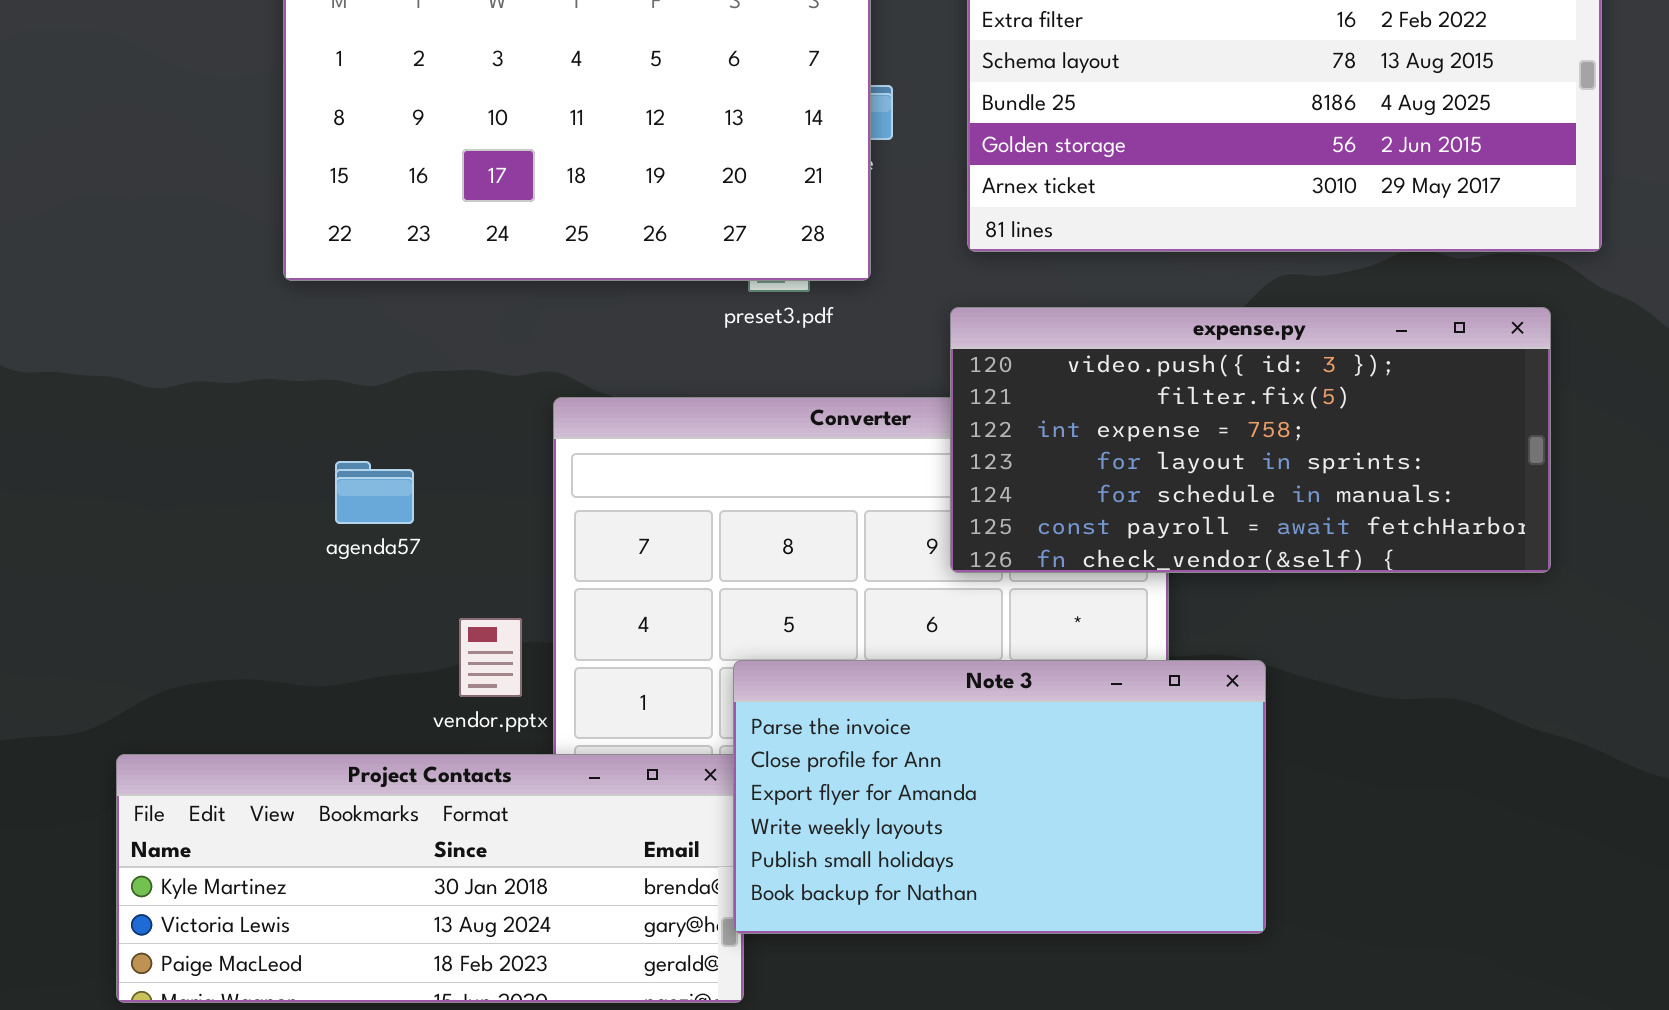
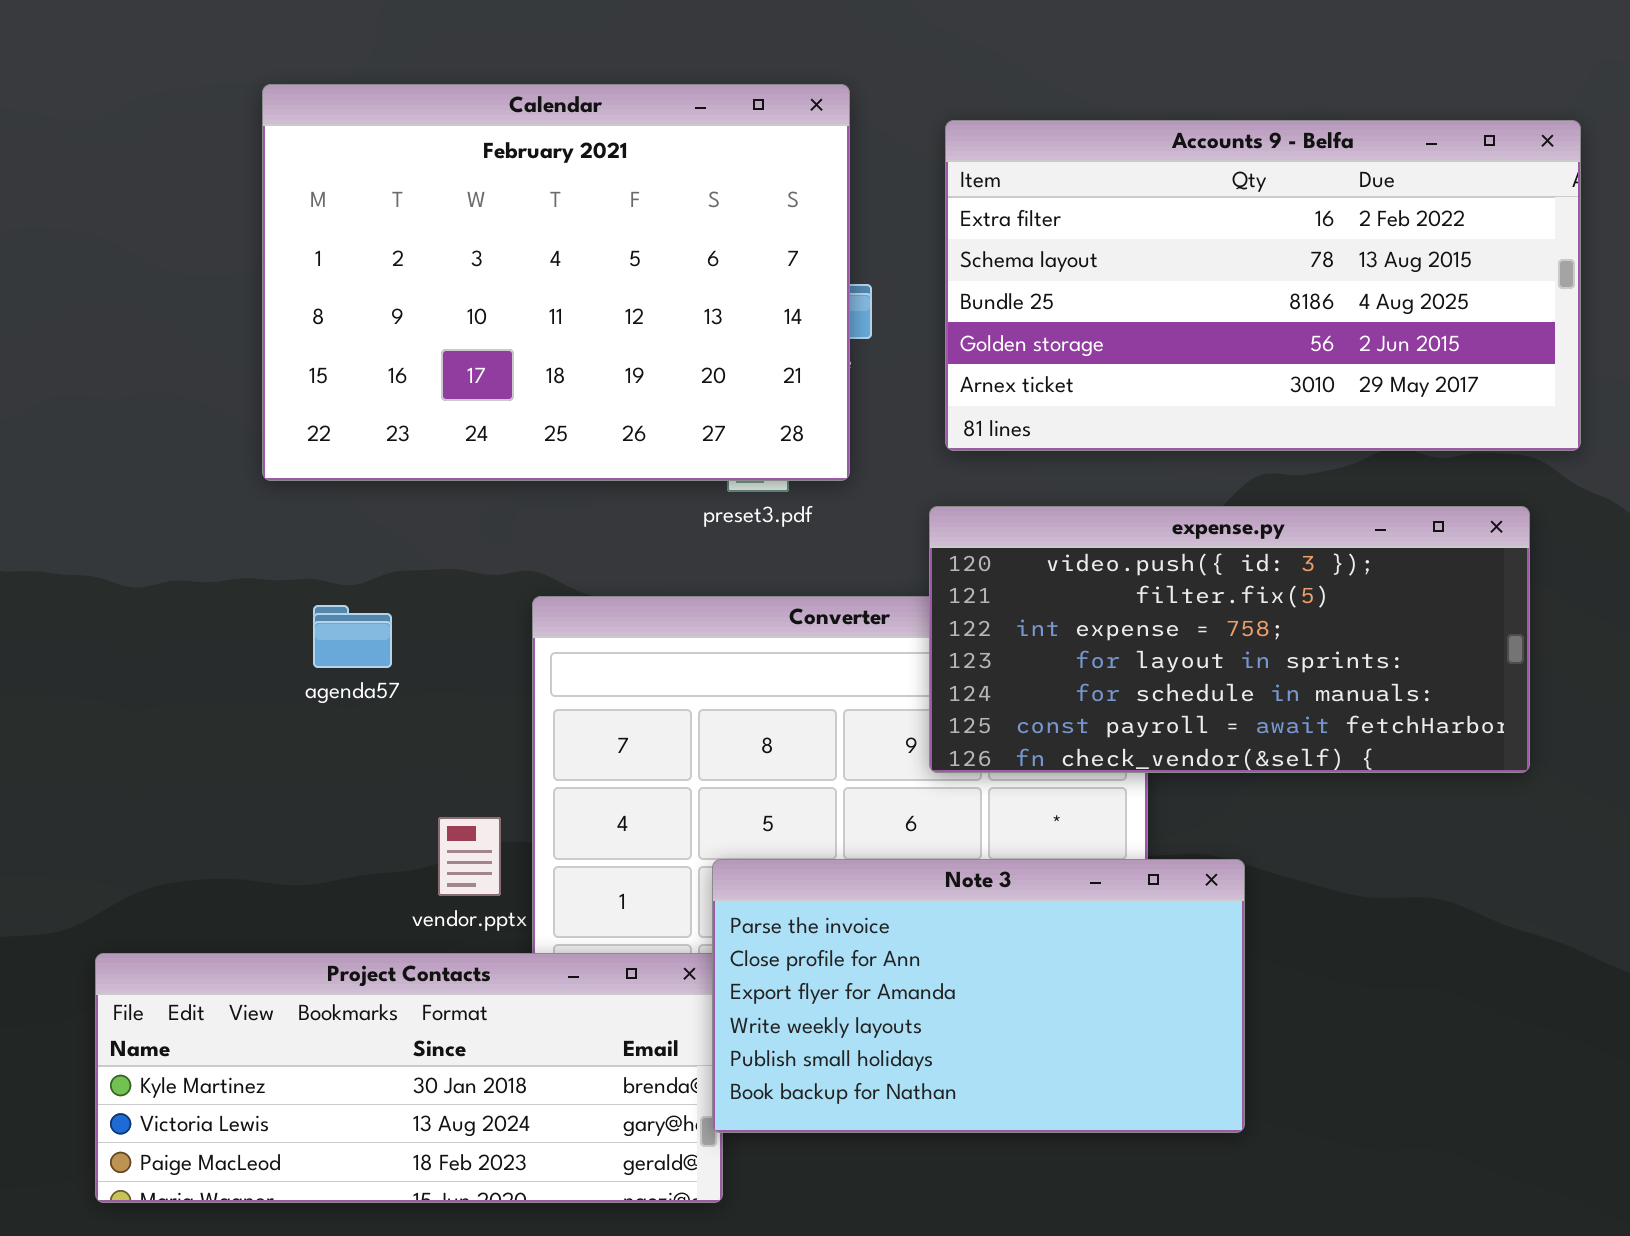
agenda57: [335,461,414,524] -> [313,605,392,668], moved

